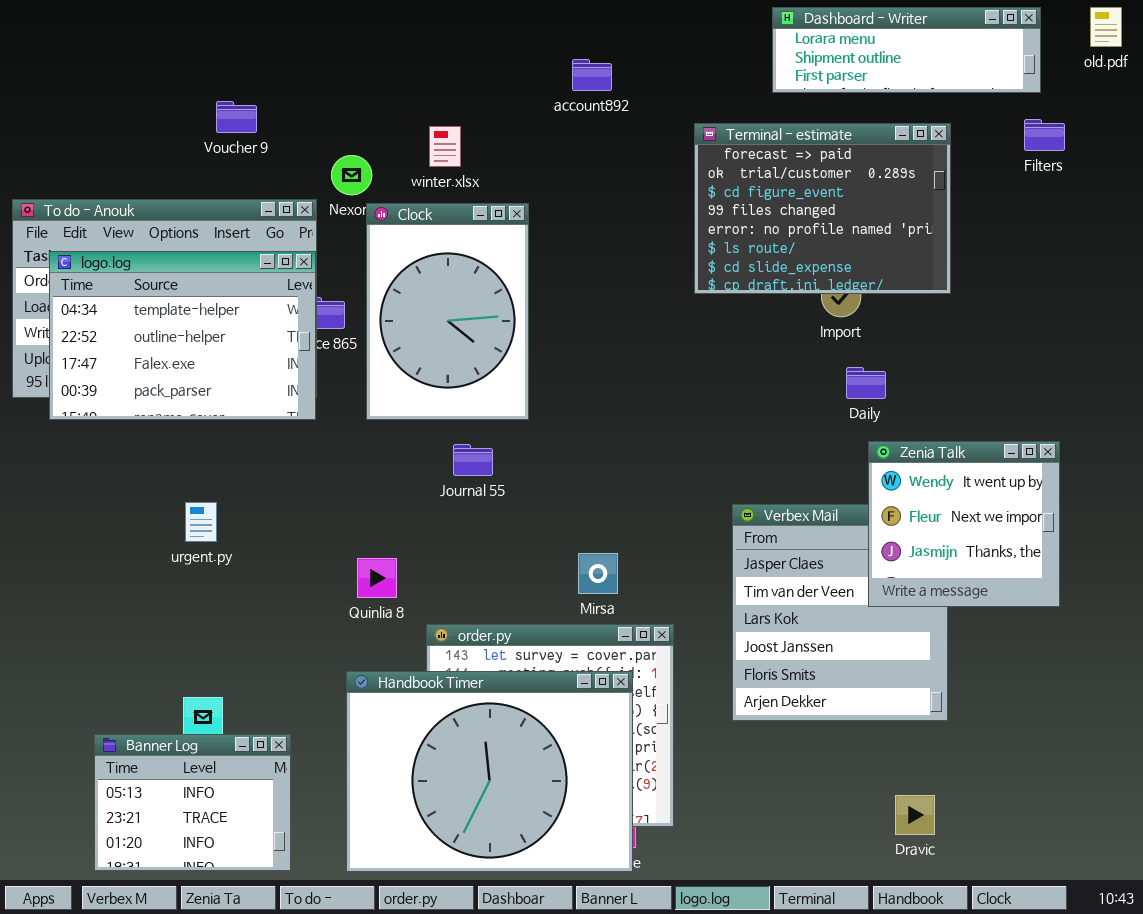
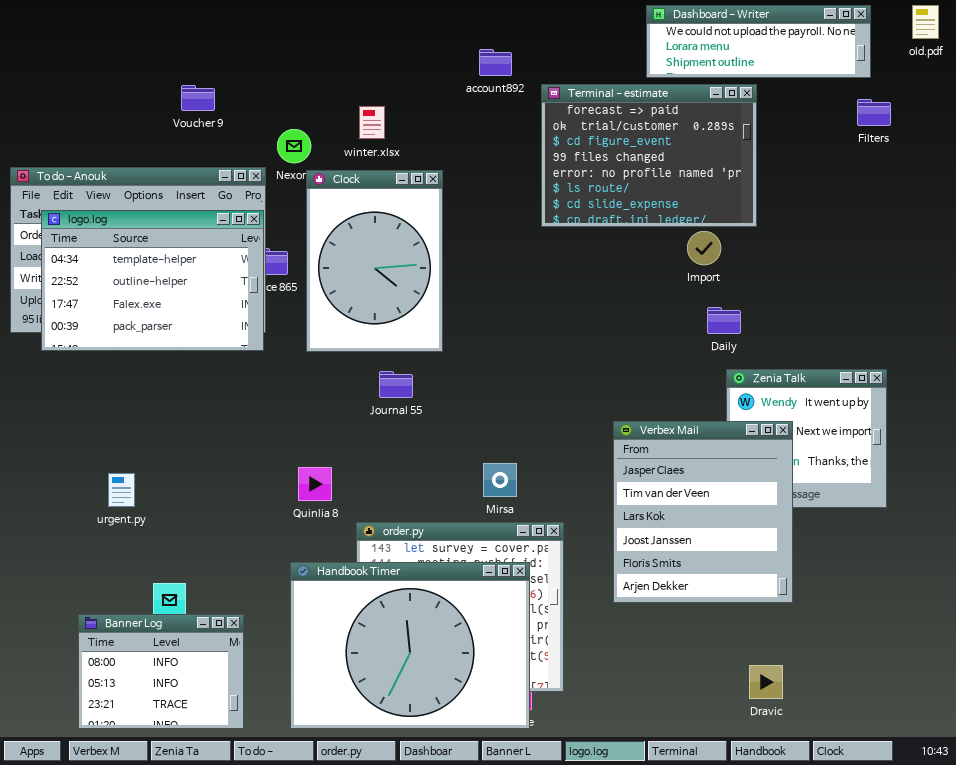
Dashboard - Writer: [772,7,1041,93] -> [646,5,871,78], scrolled up 1 row
Terminal - estimate: [694,123,951,294] -> [541,84,757,227], moved
urgent.py: [185,502,217,542] -> [108,473,135,507], moved
Verbex Mail: [732,504,948,721] -> [613,421,793,603], raised
Banner Log: [94,734,291,871] -> [78,614,244,729], scrolled up 1 row

